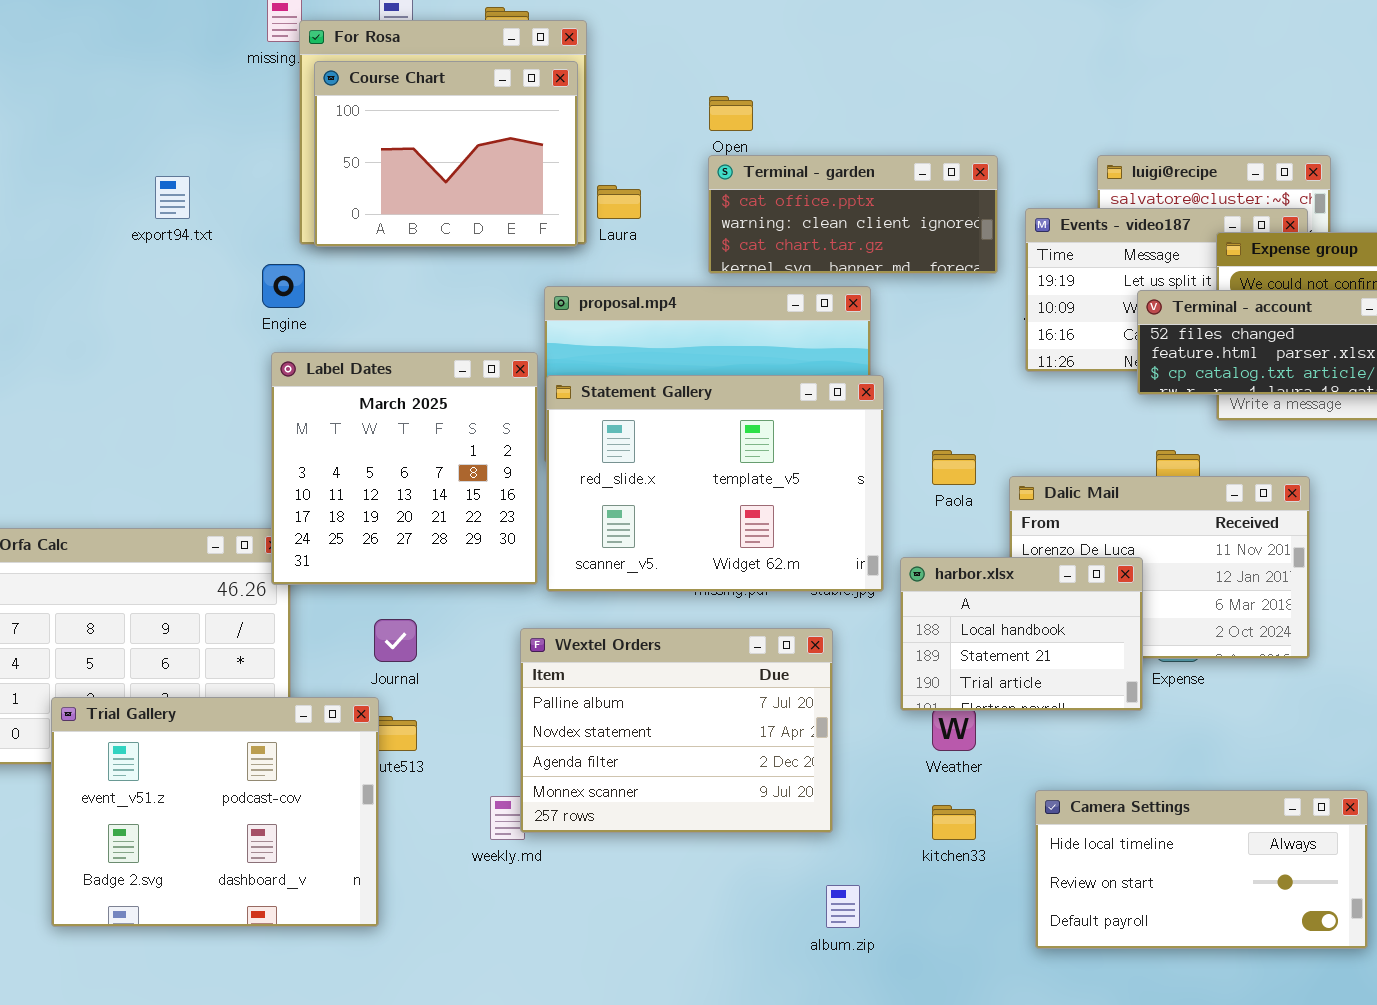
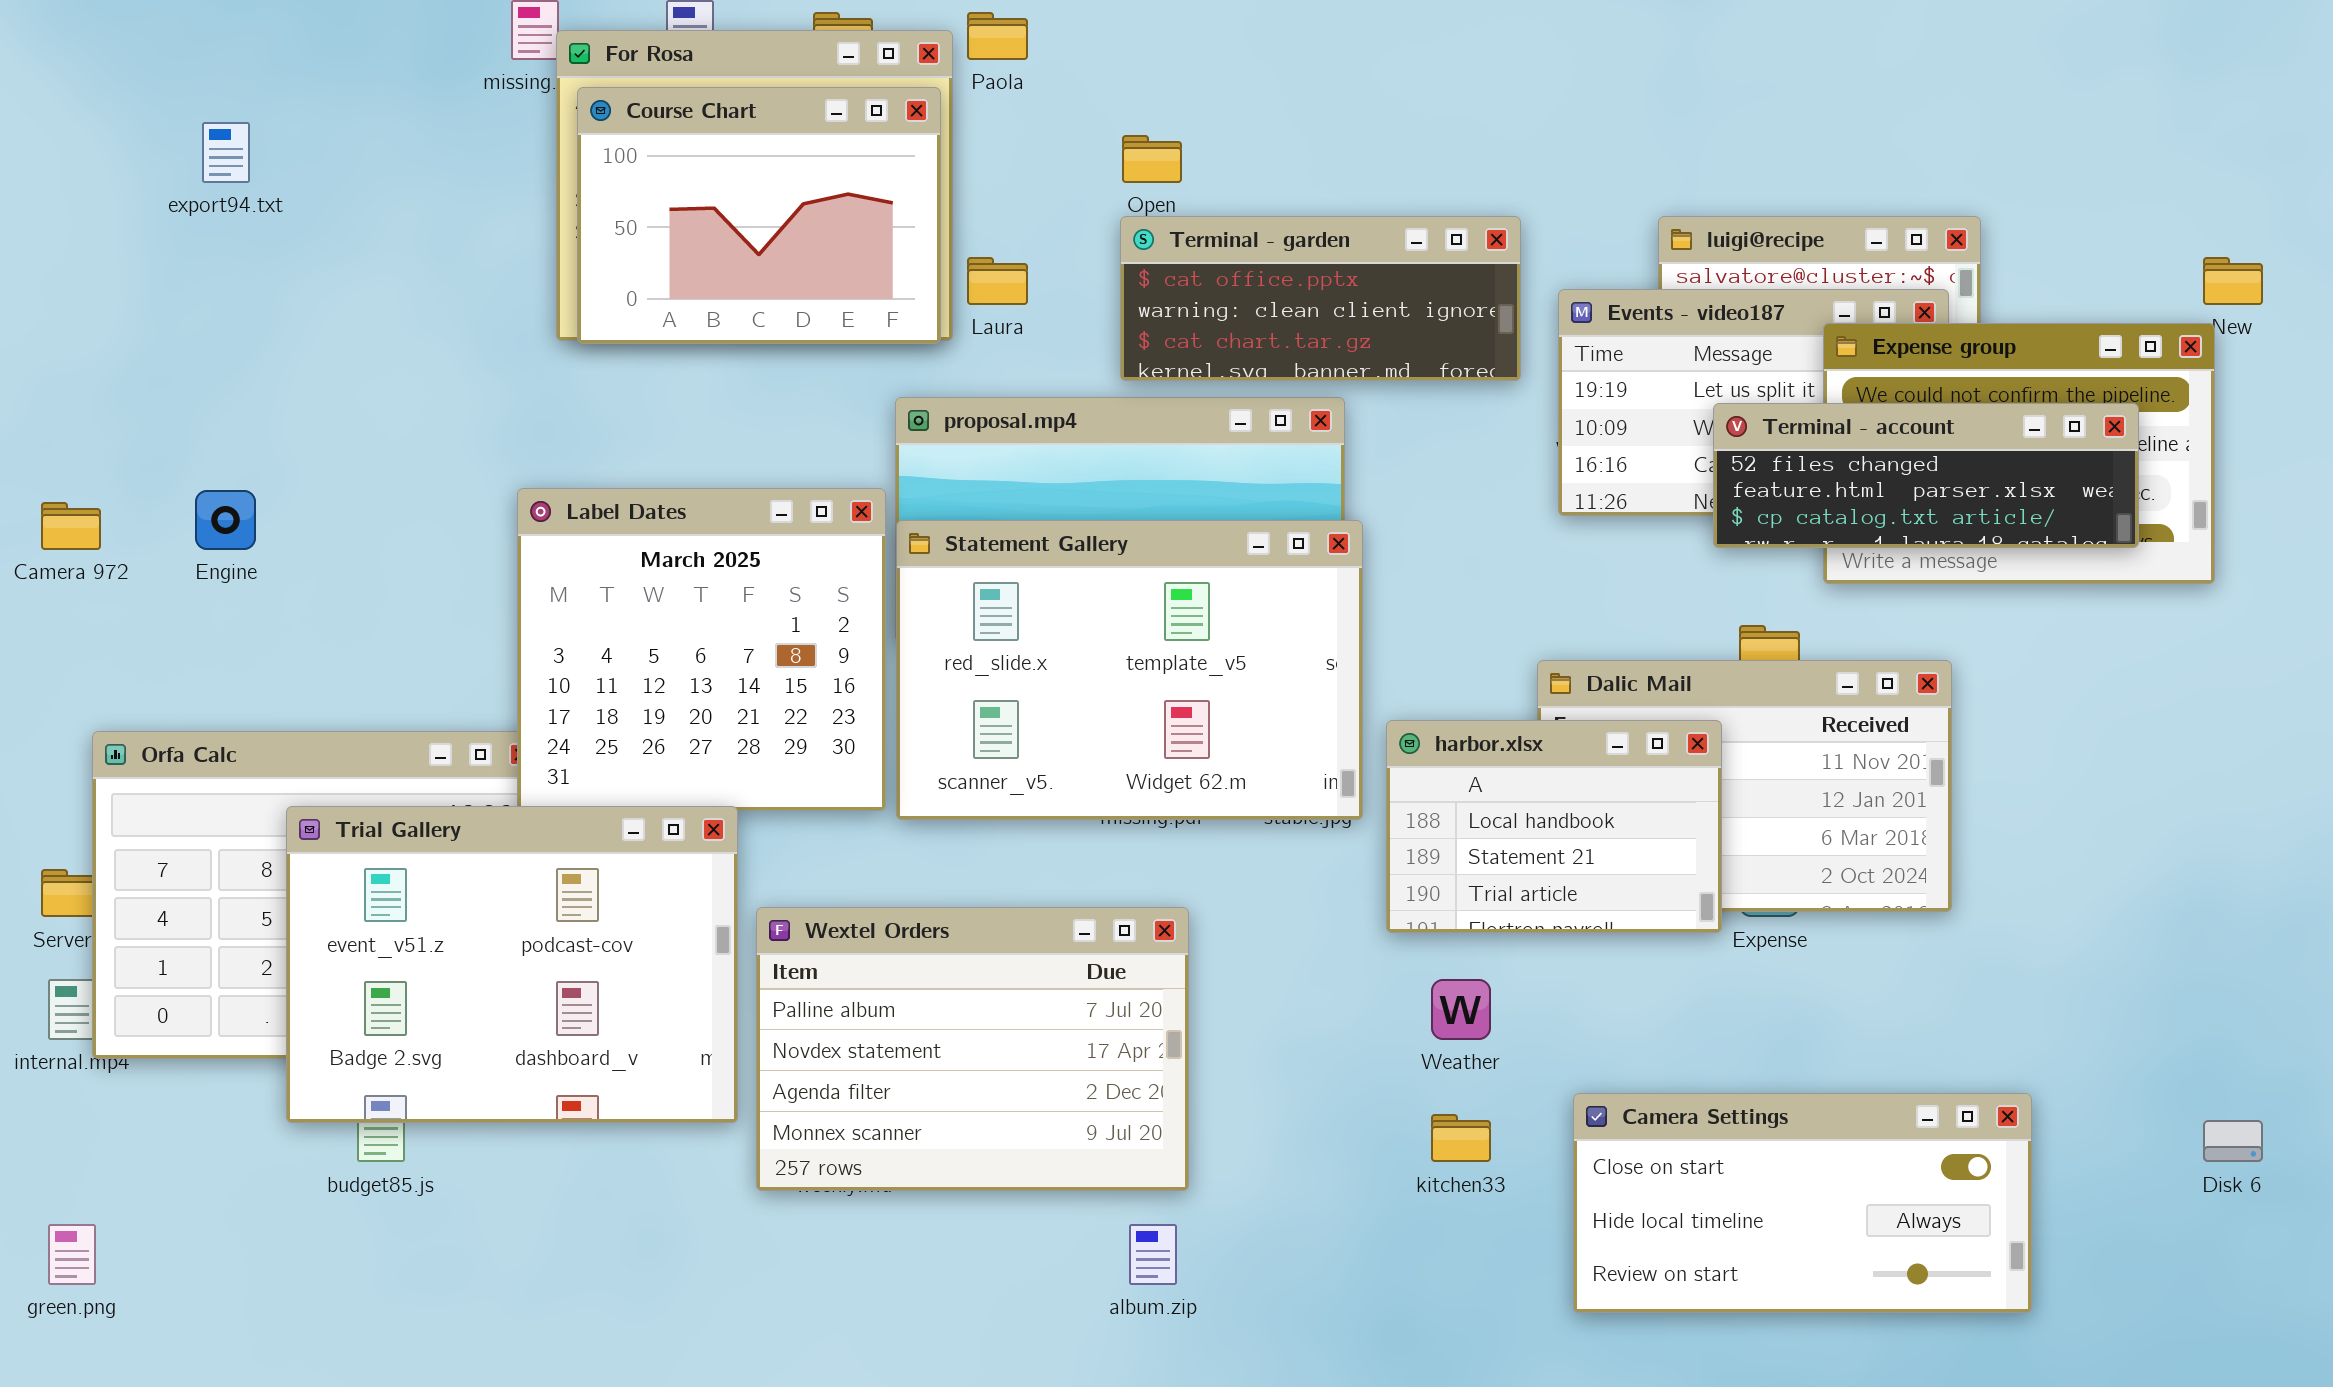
export94.txt: [155,176,190,219] -> [202,122,250,183], moved
Engine: [262,264,305,308] -> [195,490,256,550], moved
Paola: [932,450,976,485] -> [967,12,1028,60], moved
harbor.xlsx: [900,557,1143,711] -> [1386,720,1722,933], moved
Wextel Orders: [520,628,833,833] -> [756,907,1189,1191], moved
Trial Gallery: [51,697,379,927] -> [286,806,738,1123], moved
Camera Settings: [1035,790,1368,949] -> [1573,1093,2032,1313], scrolled up 1 row
album.zip: [826,885,860,928] -> [1129,1224,1177,1285], moved

